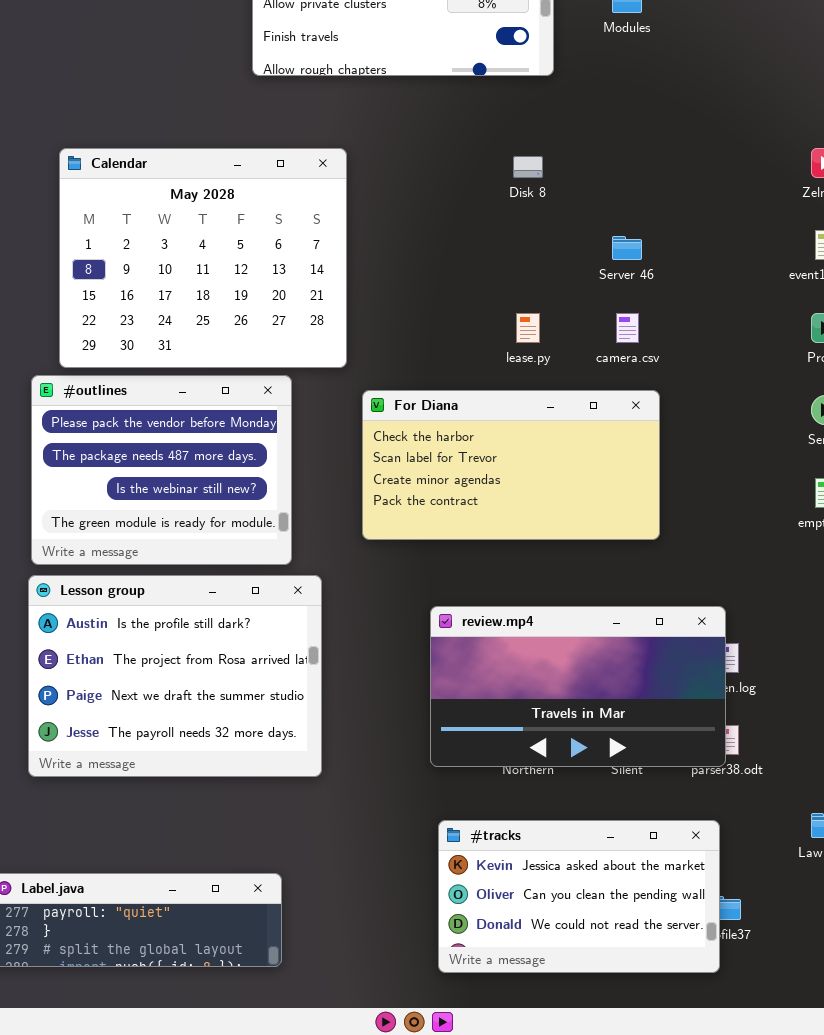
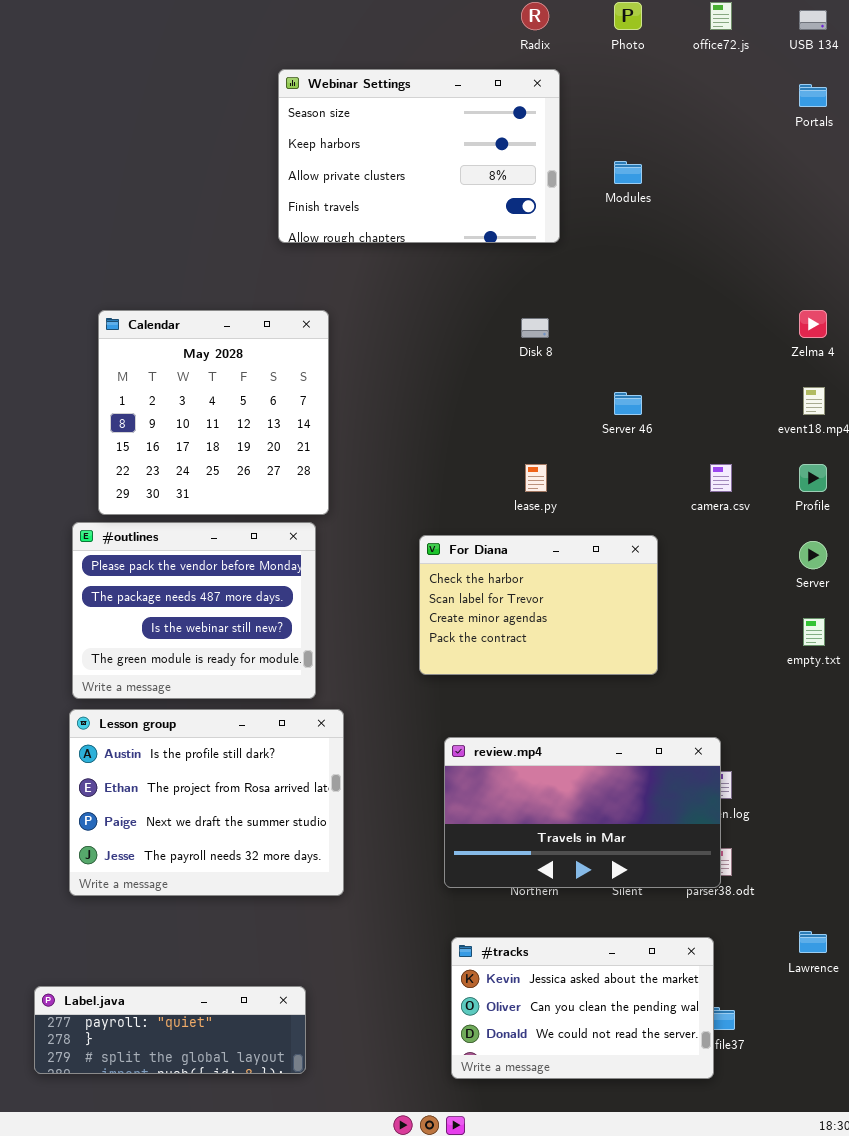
Calendar: [59,148,347,368] -> [98,310,329,515], resized
camera.csv: [616,313,639,343] -> [710,464,732,492], moved
For Diana: [362,390,660,540] -> [419,535,658,675], resized

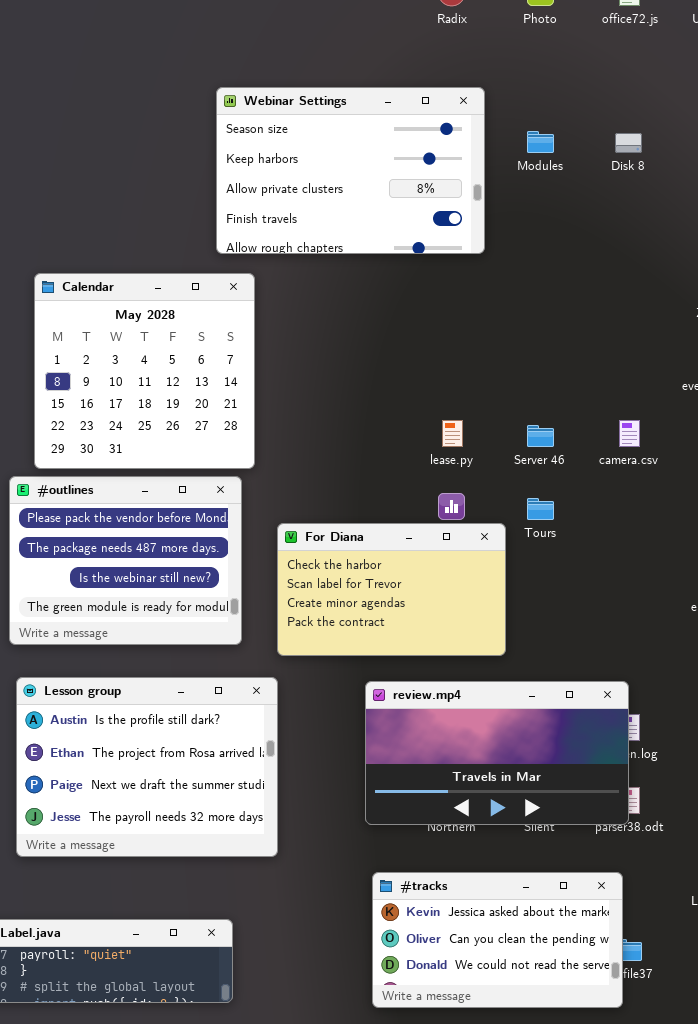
Webinar Settings: [278,69,560,243] -> [216,87,485,254], moved
Disk 8: [521,318,549,338] -> [615,133,642,153], moved
Server 46: [614,392,642,415] -> [527,425,554,447], moved
For Diana: [419,535,658,675] -> [277,523,506,656], moved
Lesson group: [69,709,344,896] -> [16,677,278,857], moved

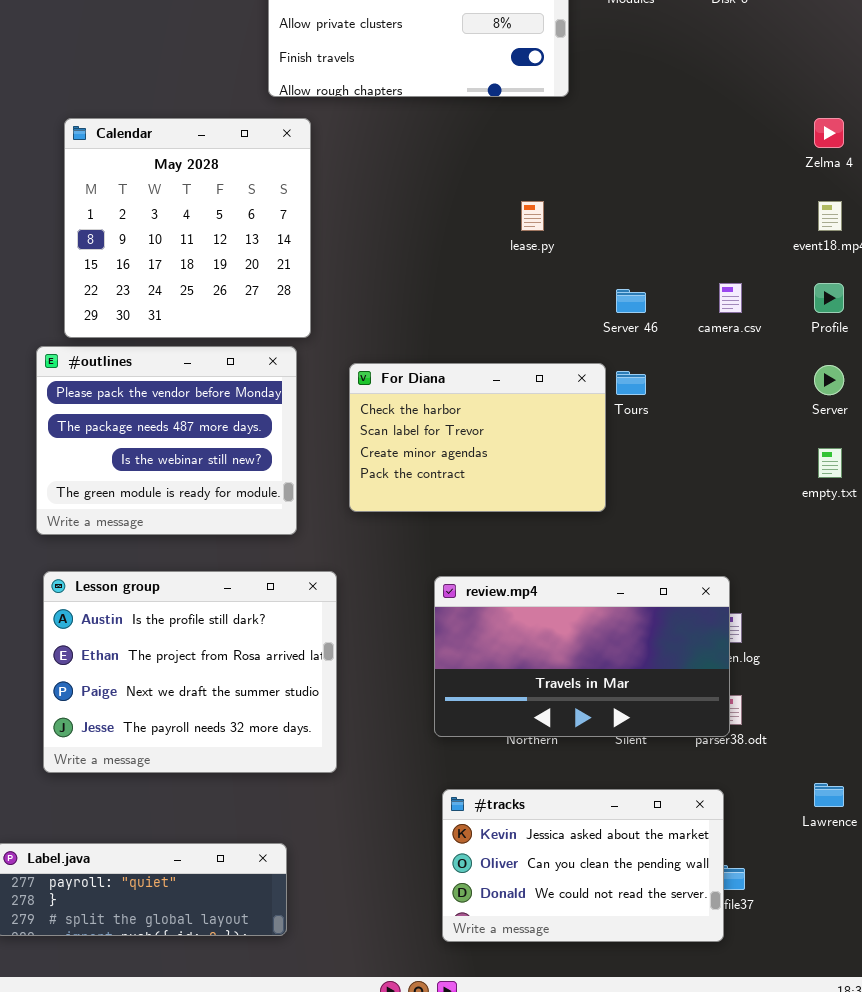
lease.py: [442,420,463,447] -> [521,201,544,231], moved
For Diana: [277,523,506,656] -> [349,363,606,512], moved

